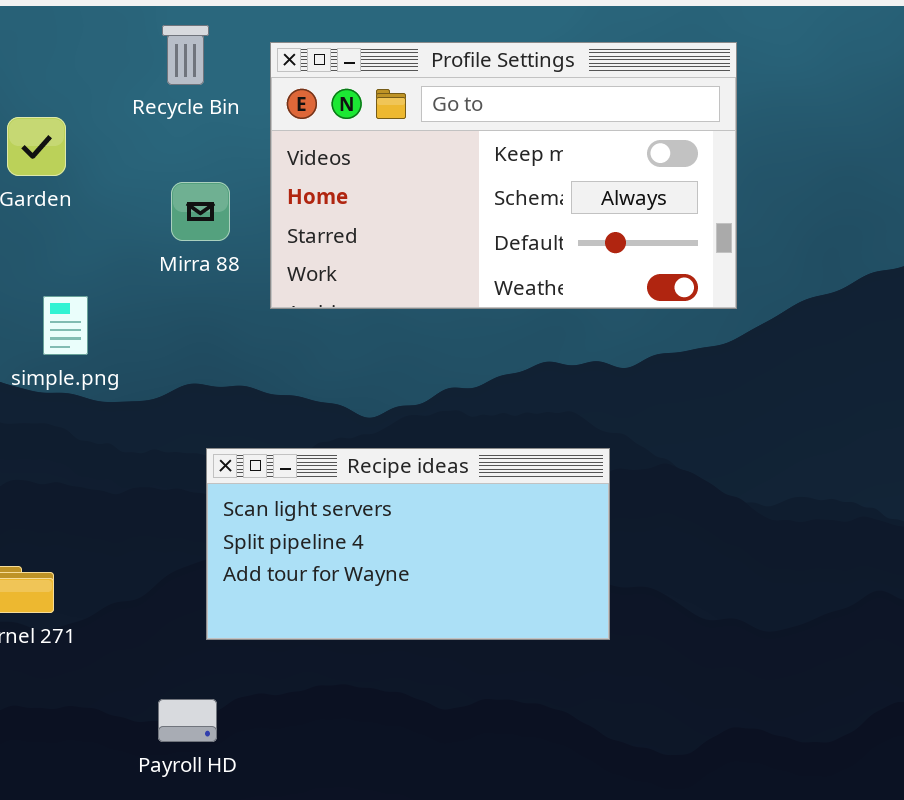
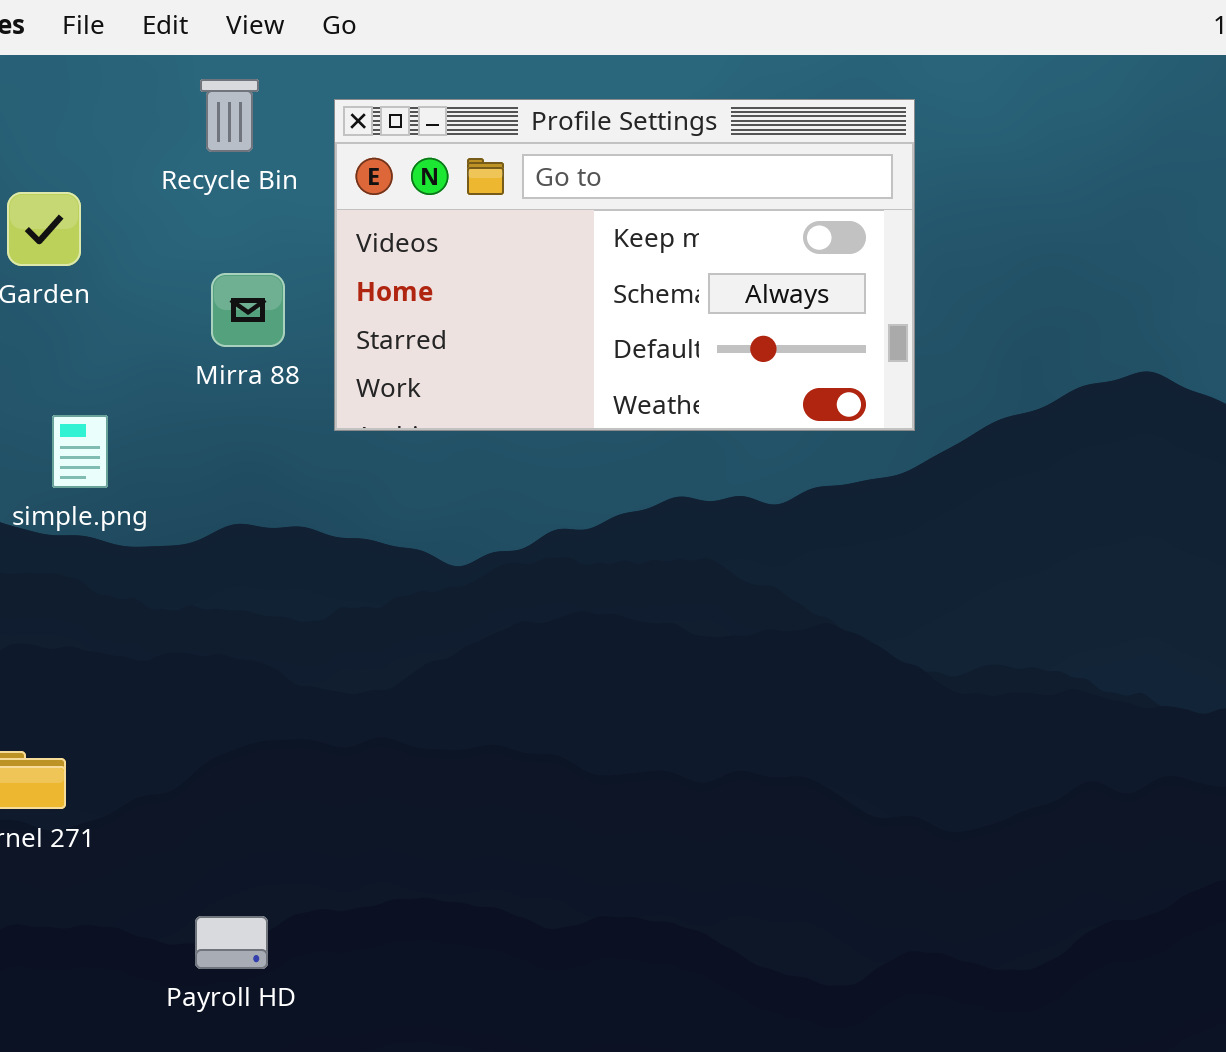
Recipe ideas: [206,448,610,640] -> none, closed

